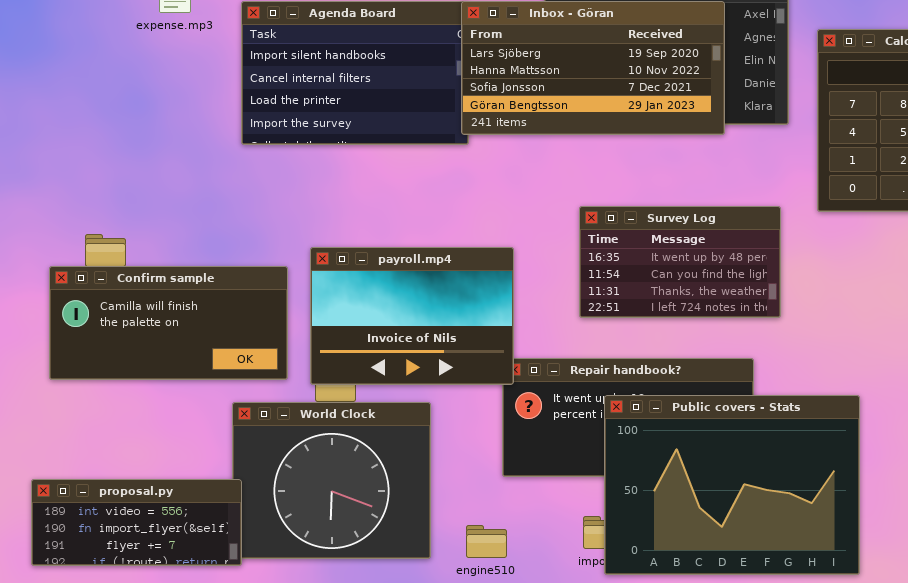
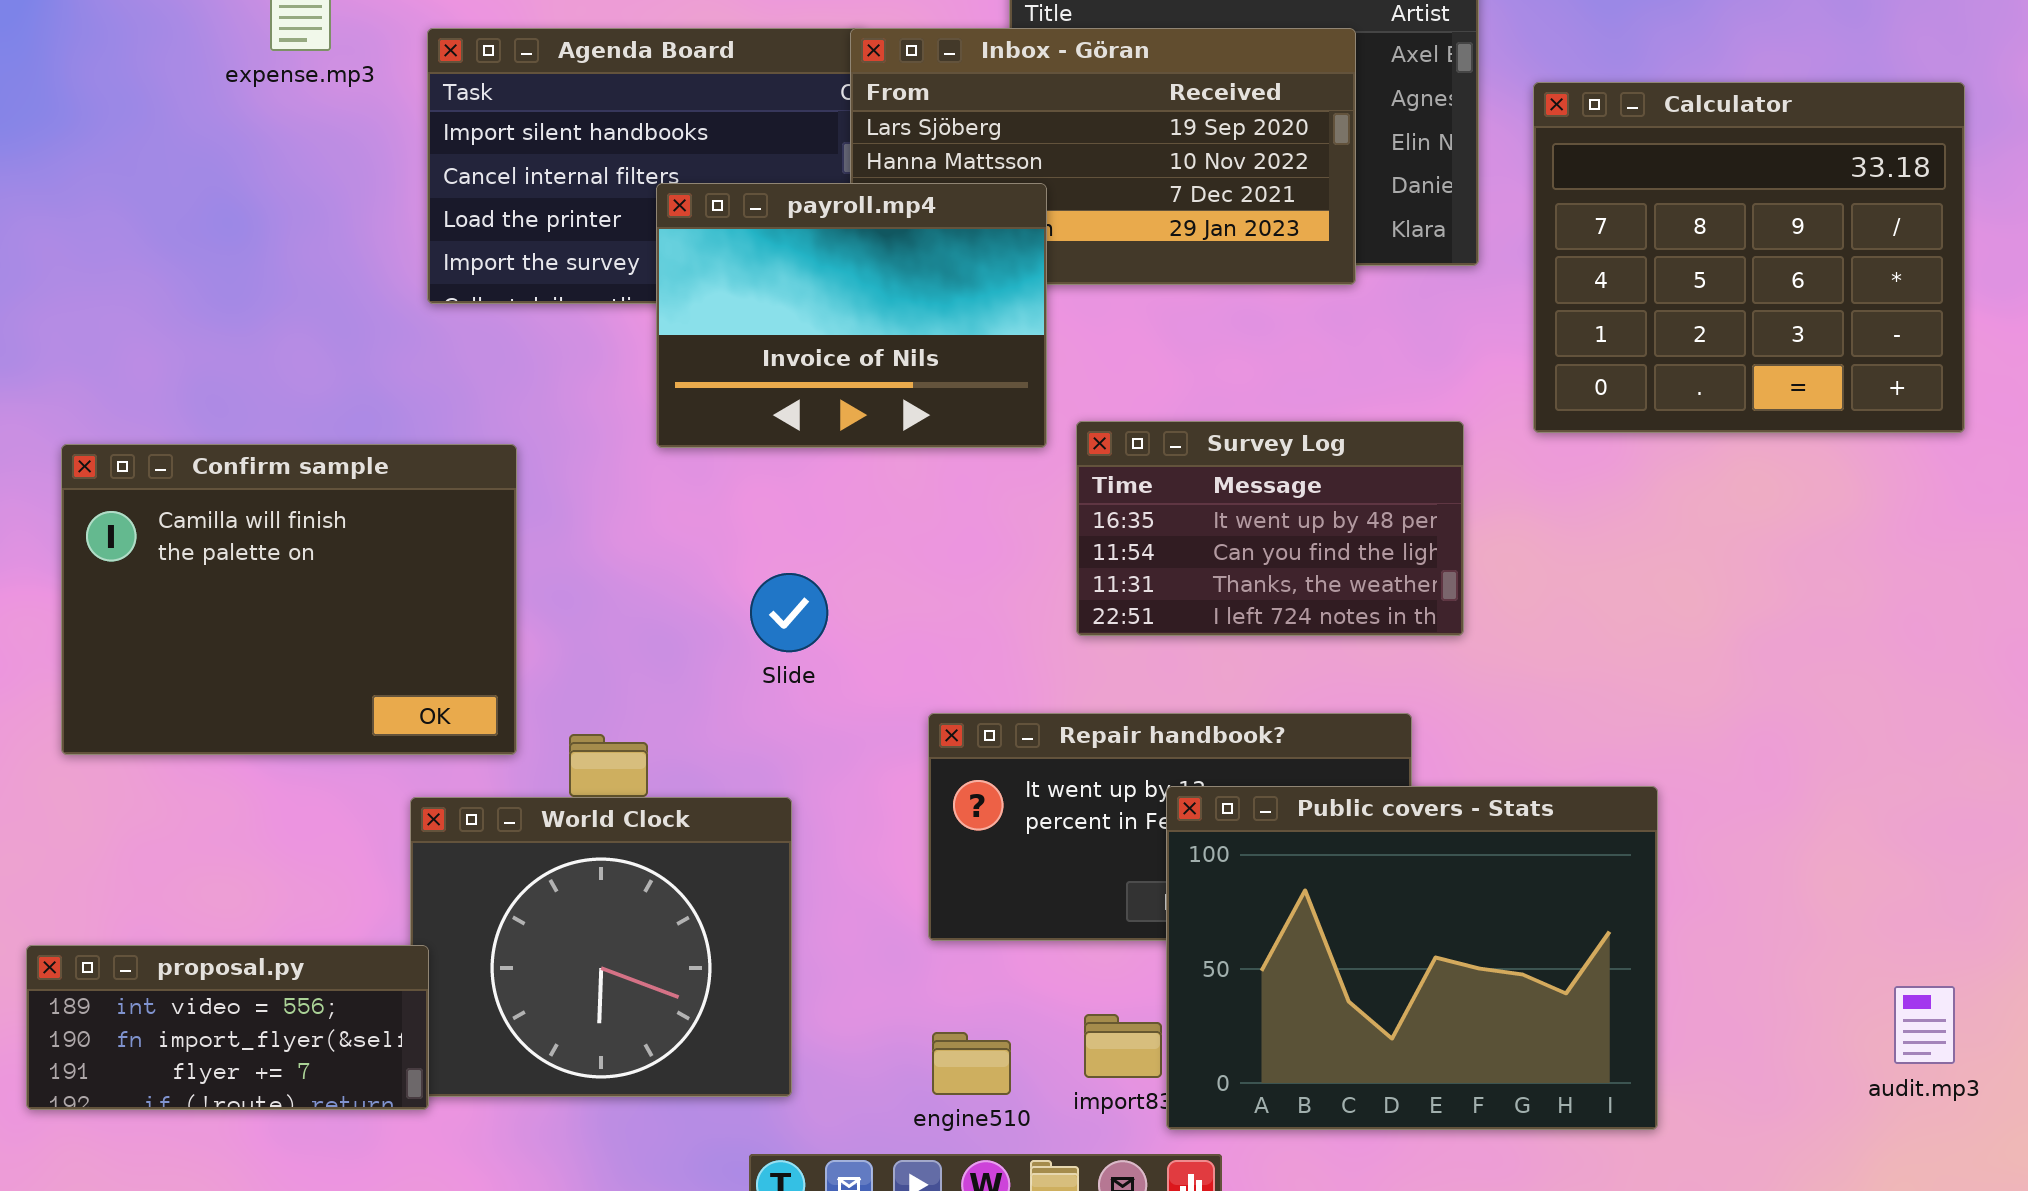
payroll.mp4: [310,247,514,385] -> [656,183,1047,448], moved
Confirm sample: [49,266,288,380] -> [61,444,517,755], resized
Public covers - Stats: [604,395,860,575] -> [1166,786,1658,1130], moved
engine510: [466,525,507,558] -> [932,1032,1011,1095], moved

